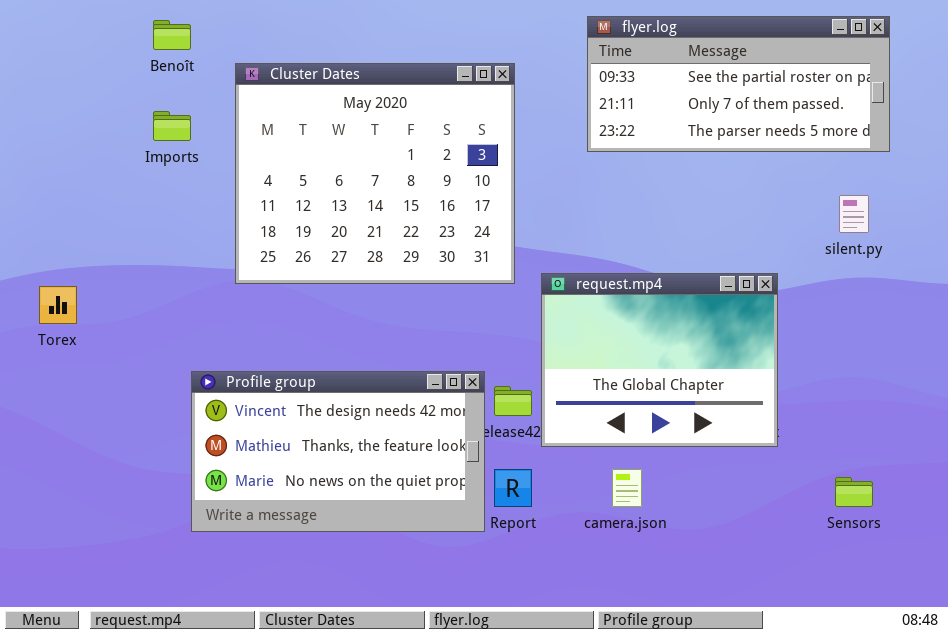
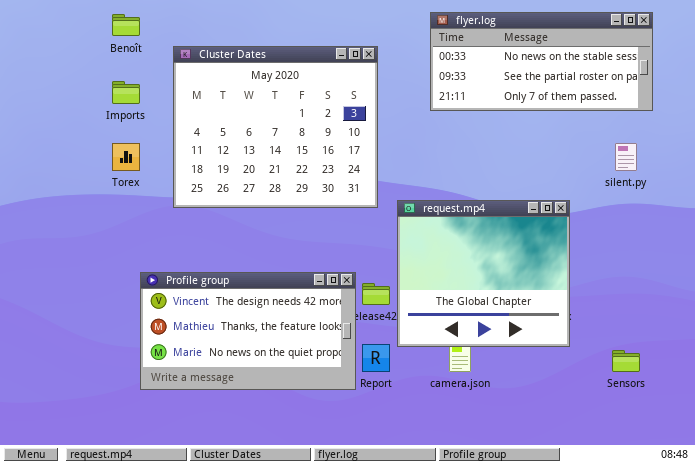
flyer.log: [587,16,890,152] -> [430,12,653,111], scrolled up 1 row
request.mp4: [541,273,778,447] -> [397,200,570,347], resized
Torex: [39,286,77,324] -> [112,143,140,171], moved

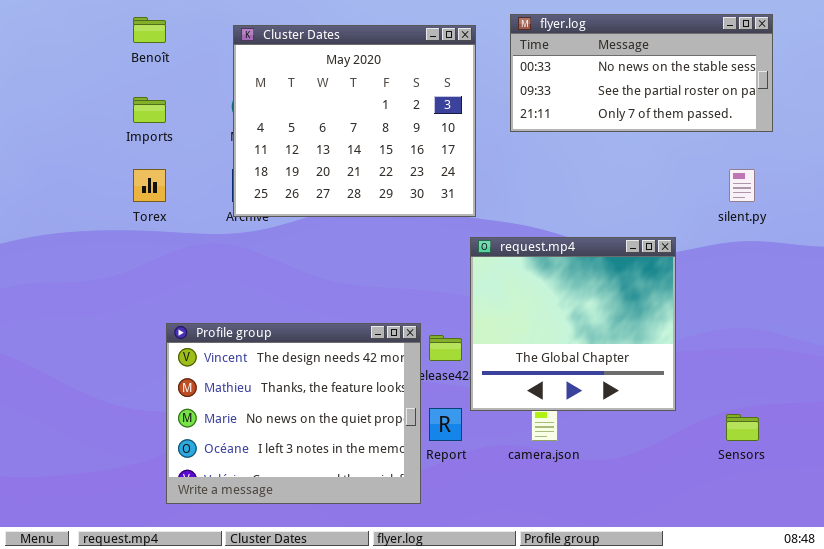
Cluster Dates: [173,46,378,208] -> [233,25,476,217], moved
Profile group: [140,272,356,390] -> [166,323,421,504], resized

